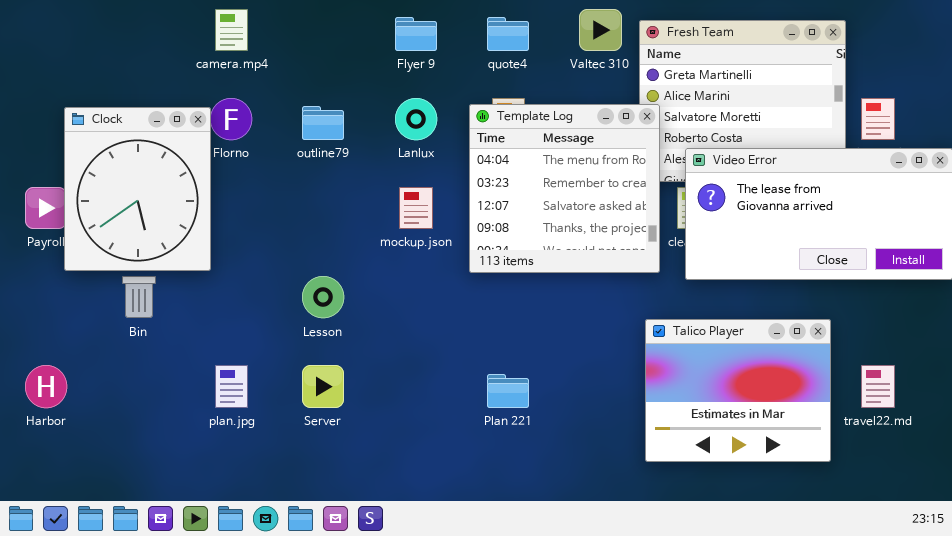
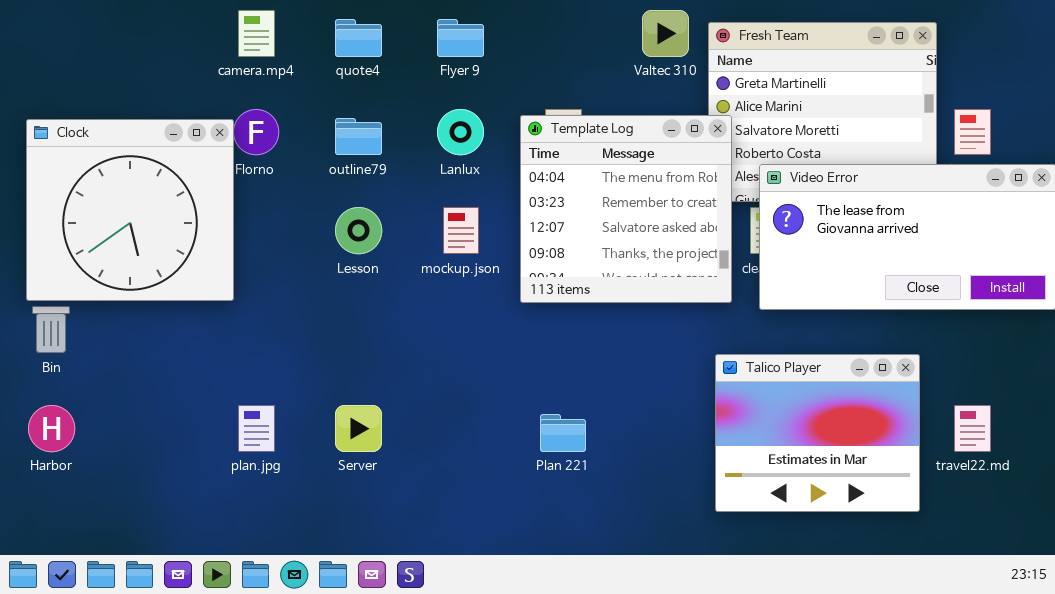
quote4: [487,17,529,51] -> [335,19,382,57], moved
Clock: [64,107,211,271] -> [26,119,234,301], resized
Bin: [122,276,156,318] -> [32,306,70,353], moved
Lesson: [302,276,344,318] -> [335,207,382,254], moved

